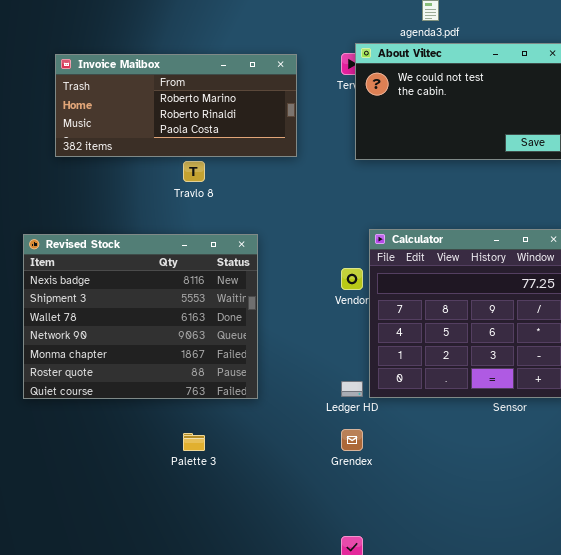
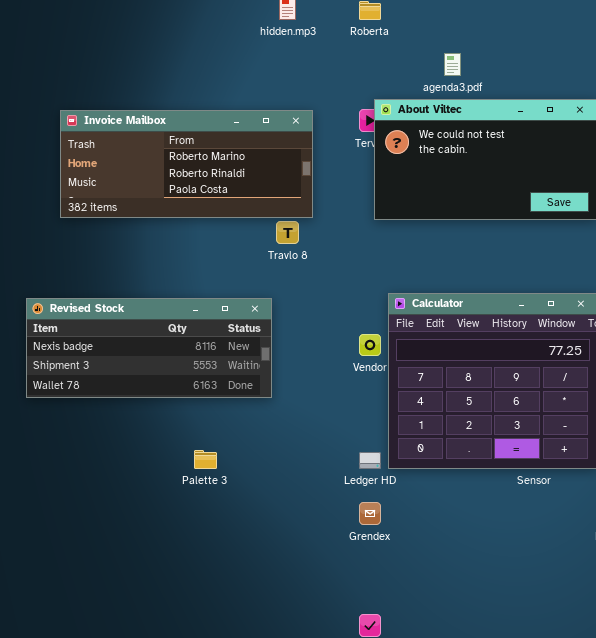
Travlo 8: [183,161,205,182] -> [276,221,299,244], moved
Revised Stock: [23,234,258,399] -> [26,298,272,398], resized
Palette 3: [183,433,205,451] -> [194,450,217,469], moved

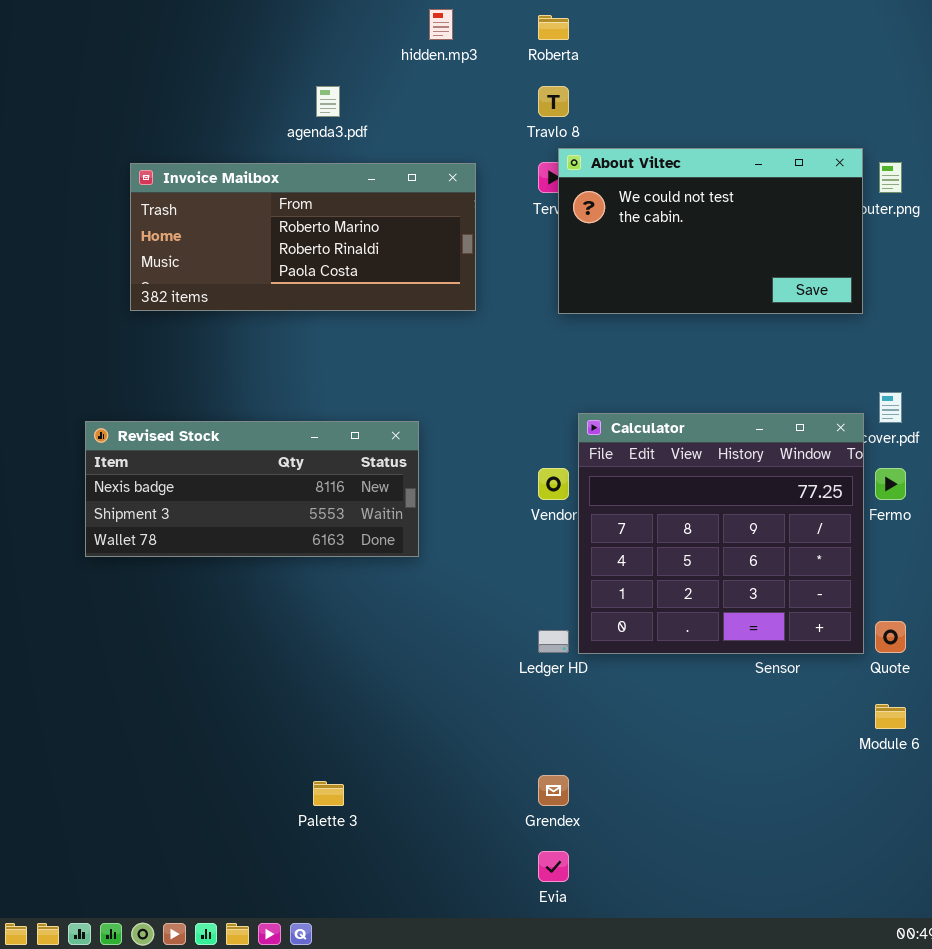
agenda3.pdf: [444,53,461,76] -> [316,86,340,117], moved
Travlo 8: [276,221,299,244] -> [538,86,569,117], moved
Palette 3: [194,450,217,469] -> [313,781,344,806], moved
Grendex: [359,502,381,525] -> [538,775,569,806], moved

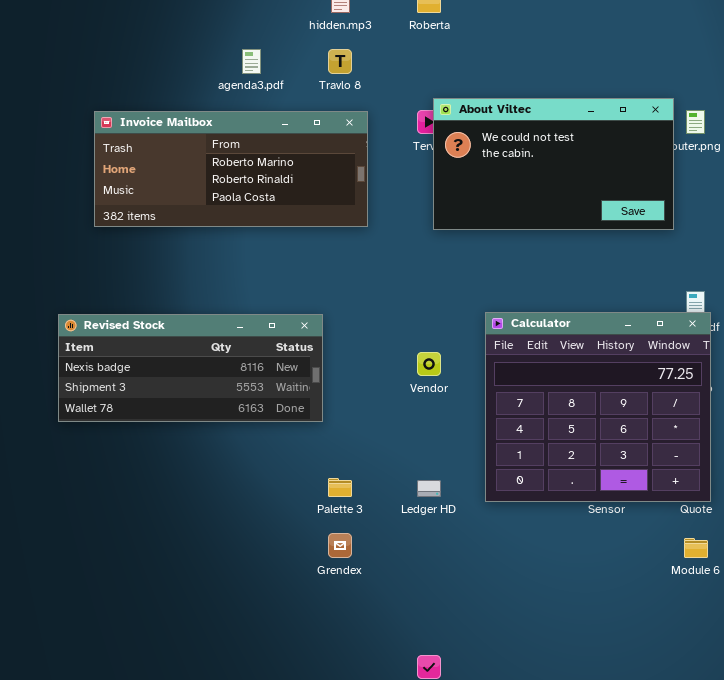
Travlo 8: [538,86,569,117] -> [328,49,352,74], moved
Calculator: [578,413,864,654] -> [485,312,711,502], moved
Grendex: [538,775,569,806] -> [328,533,352,558], moved
Palette 3: [313,781,344,806] -> [328,478,352,497], moved

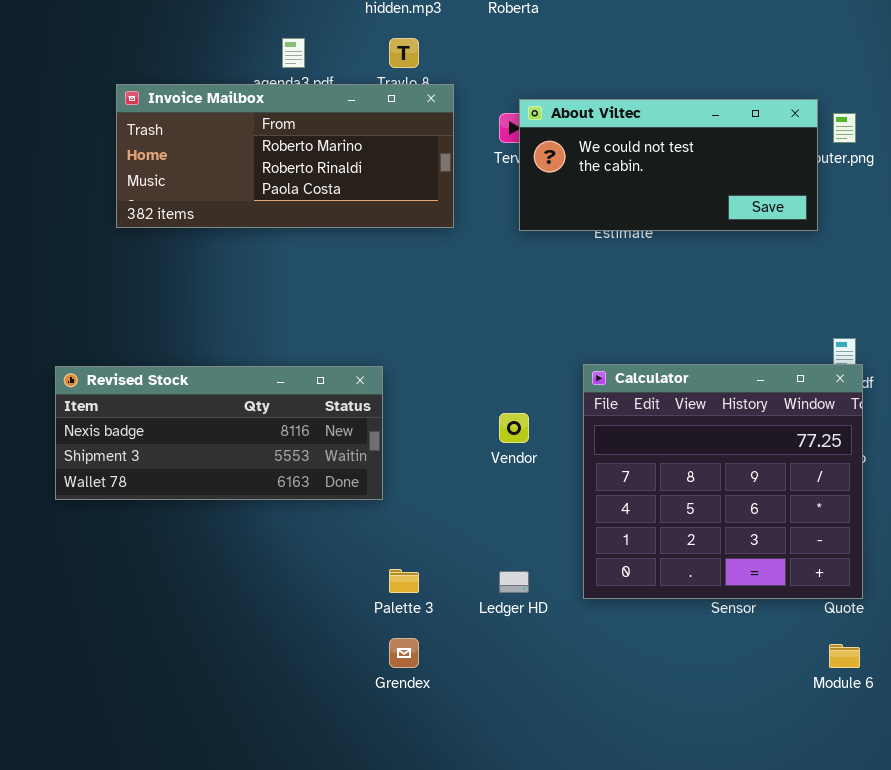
About Viltec: [433,98,674,230] -> [519,99,818,231], resized
Invoice Mailbox: [94,111,368,227] -> [116,84,454,228], moved

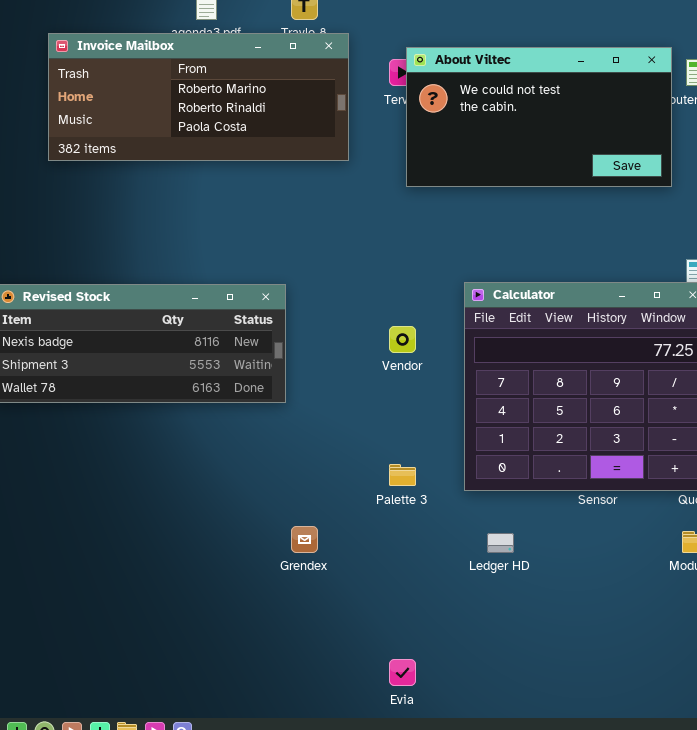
About Viltec: [519,99,818,231] -> [406,47,672,187], resized
Palette 3: [389,569,419,593] -> [389,464,416,486], moved
Ledger HD: [499,571,529,593] -> [487,533,514,553], moved

